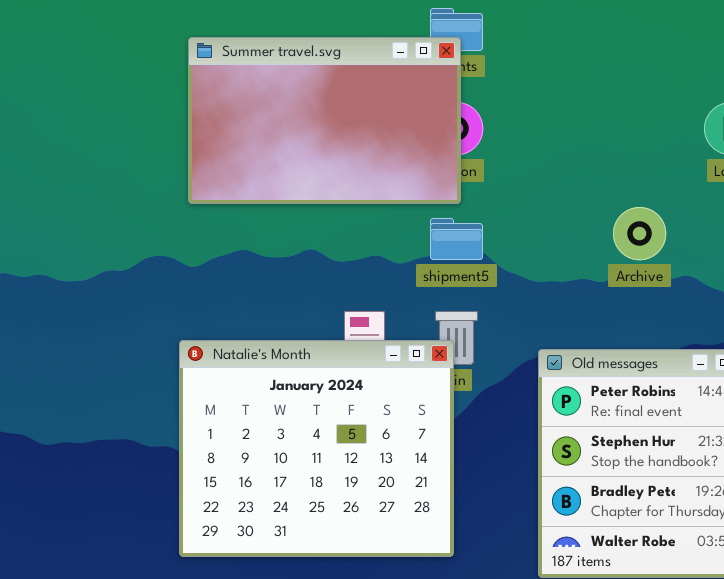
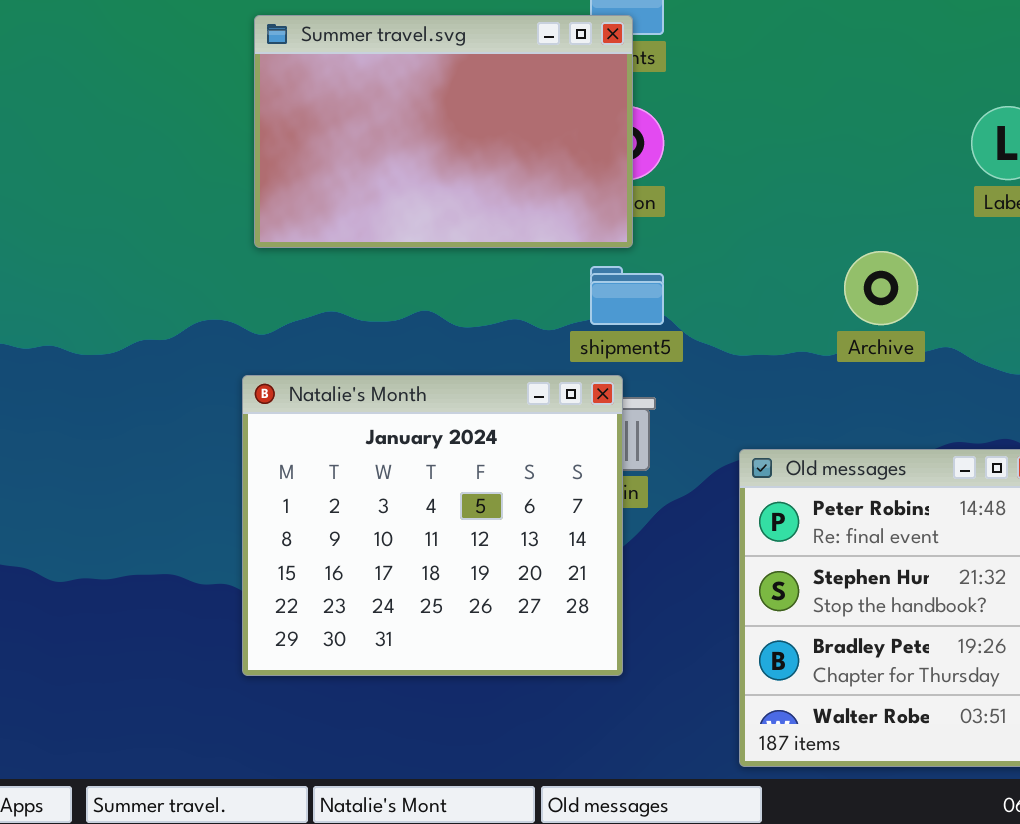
Natalie's Month: [179,340,454,557] -> [242,375,623,676], moved

